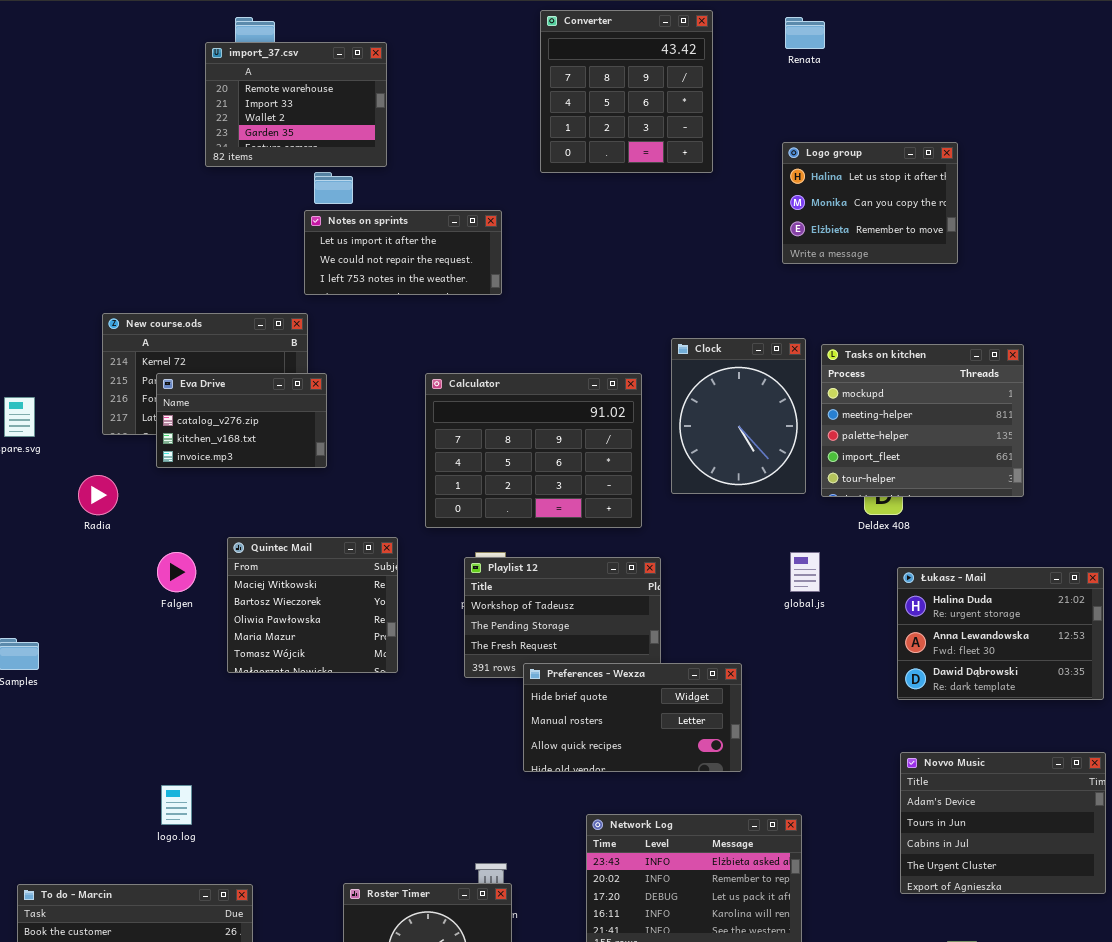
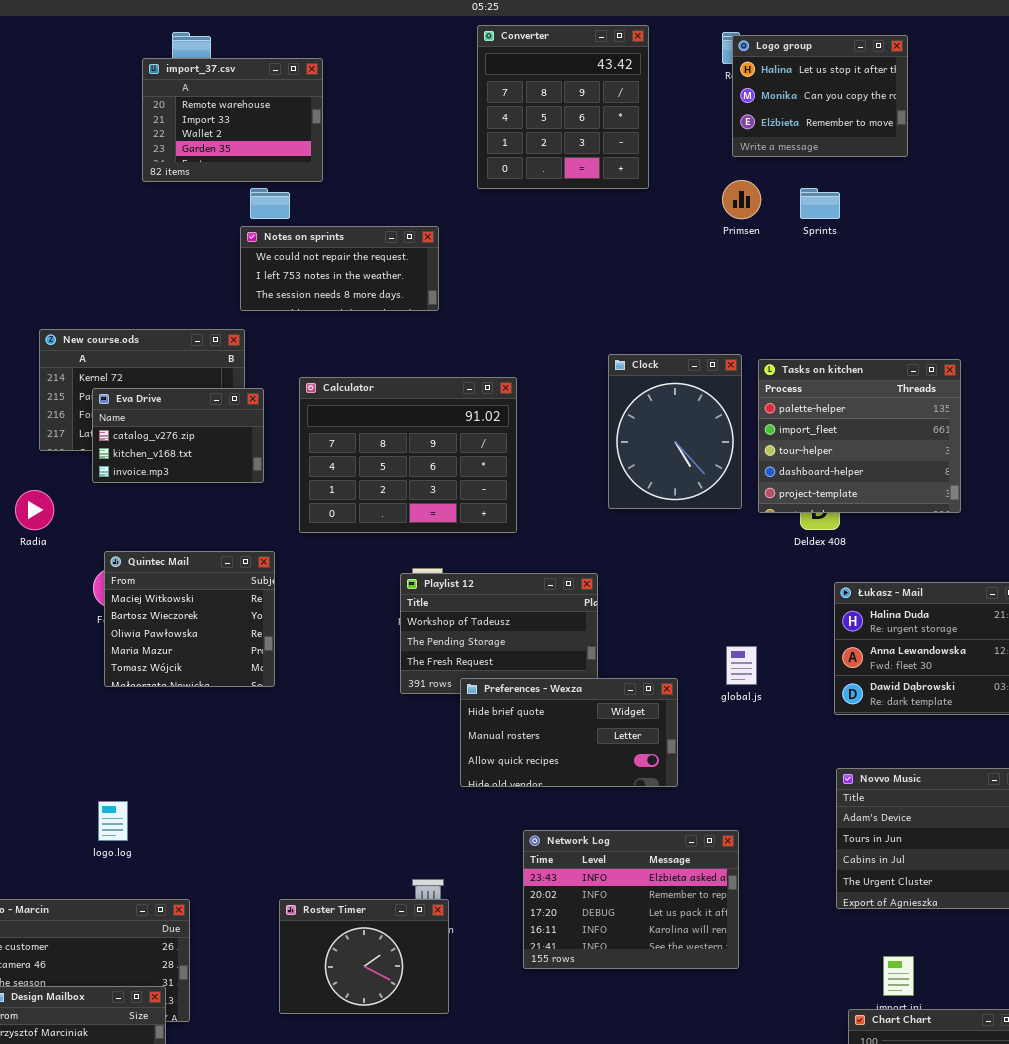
Logo group: [782,142,958,264] -> [732,35,908,157], moved
Notes on sprints: [304,210,502,295] -> [240,226,439,311], scrolled down 1 row
Tasks on kitchen: [821,344,1024,497] -> [758,359,961,513], scrolled down 2 rows
Calculator: [425,373,642,528] -> [299,377,517,533], moved
Quintec Mail: [227,537,398,673] -> [104,551,275,687], moved
global.js: [790,552,820,592] -> [726,646,757,685], moved

